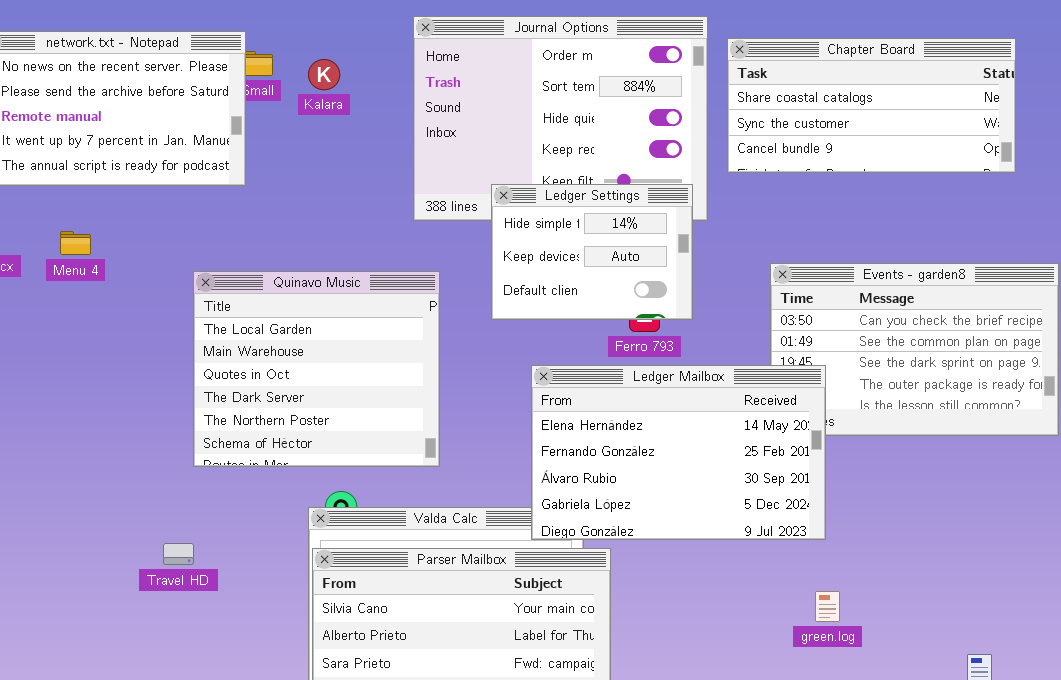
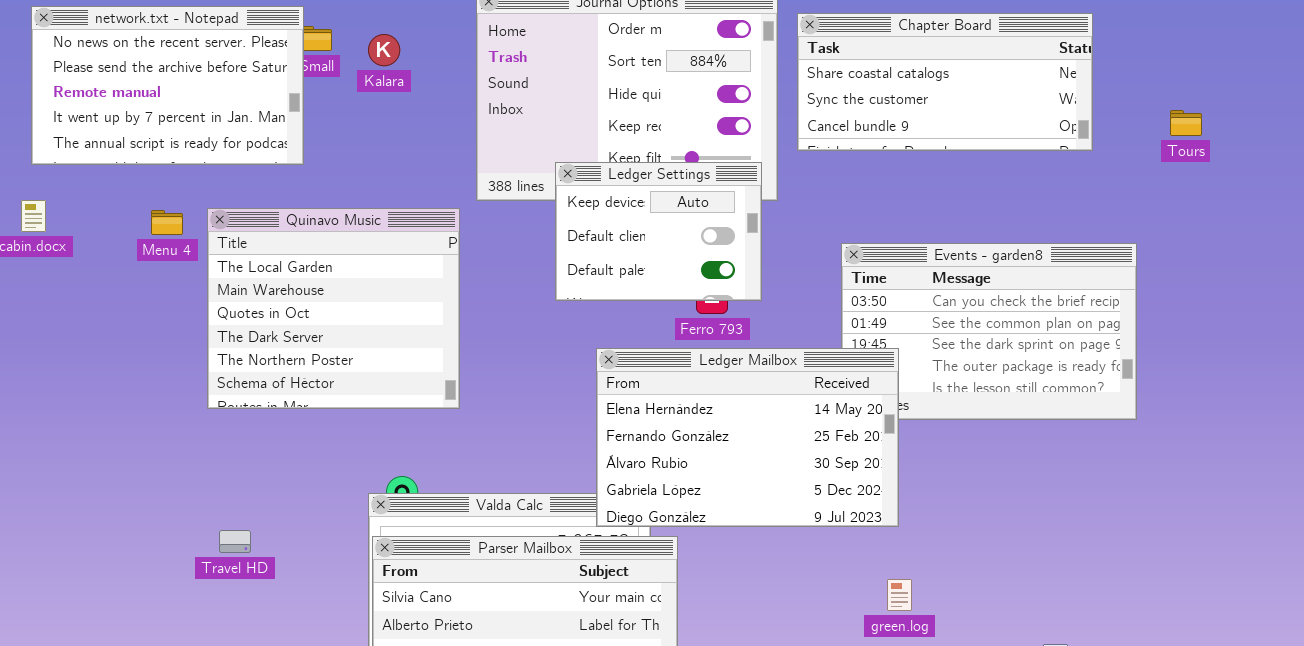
Ledger Settings: [491,184,693,320] -> [555,162,762,301], scrolled down 1 row
Menu 4: [60,231,91,255] -> [151,210,183,235], moved
Quinavo Music: [193,271,440,467] -> [207,208,460,409], moved

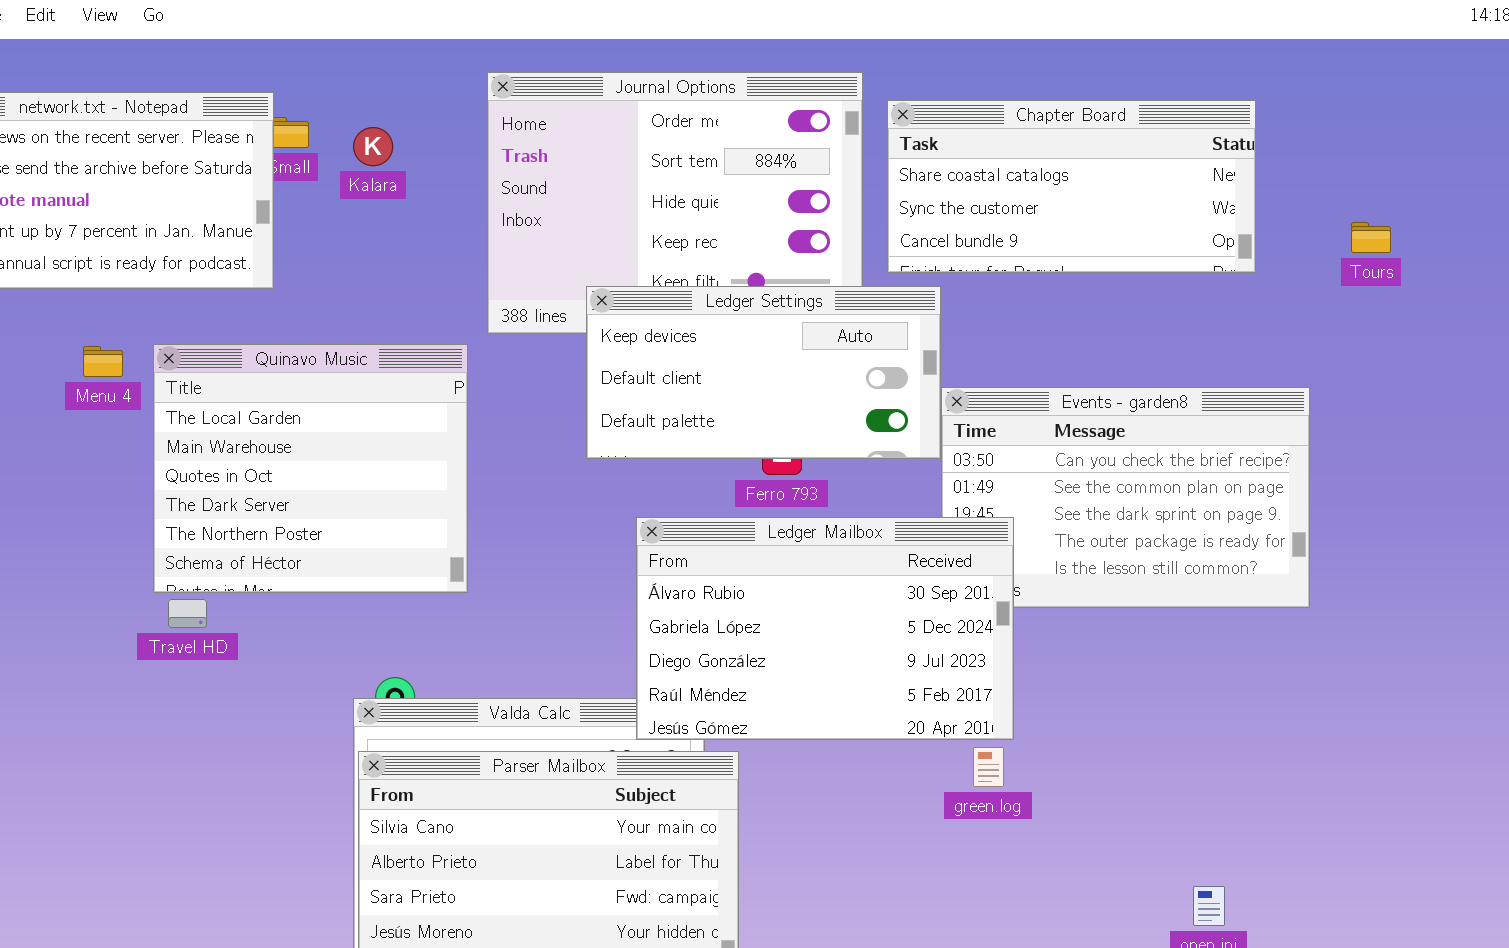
Ledger Settings: [555,162,762,301] -> [586,286,941,459], resized
Ledger Mailbox: [596,348,899,527] -> [636,517,1014,740], scrolled down 2 rows
Travel HD: [219,530,251,553] -> [168,599,207,628], moved
green.log: [887,579,912,611] -> [973,747,1004,787], moved

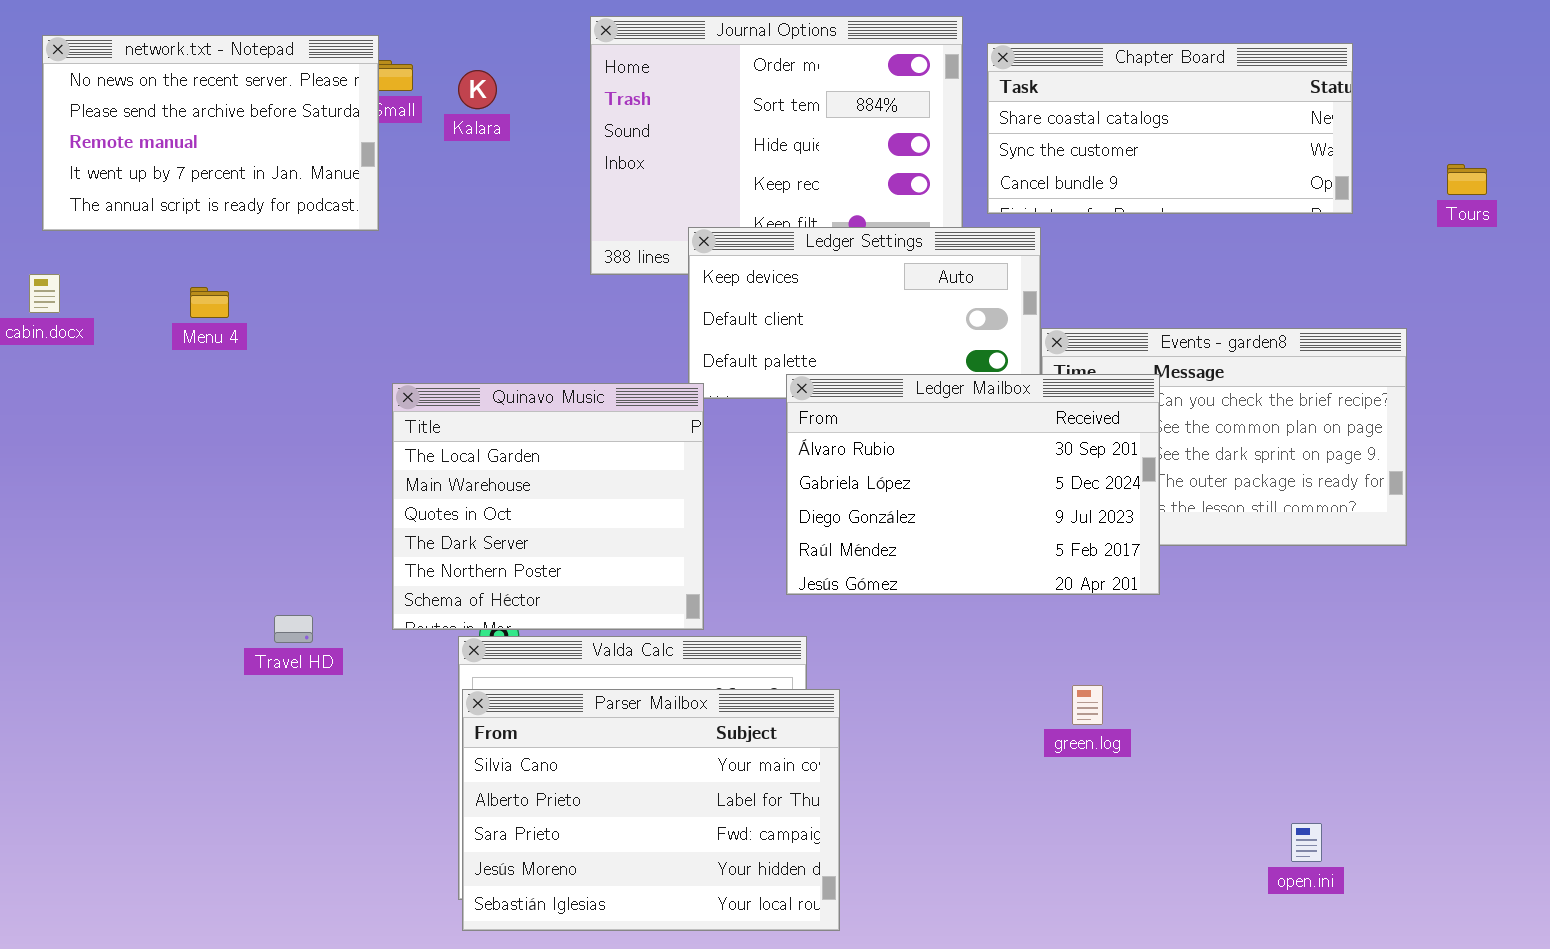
Quinavo Music: [153,344,468,593] -> [392,383,704,630], moved
Ledger Mailbox: [636,517,1014,740] -> [786,374,1160,595], moved
Travel HD: [168,599,207,628] -> [274,615,313,643], moved

